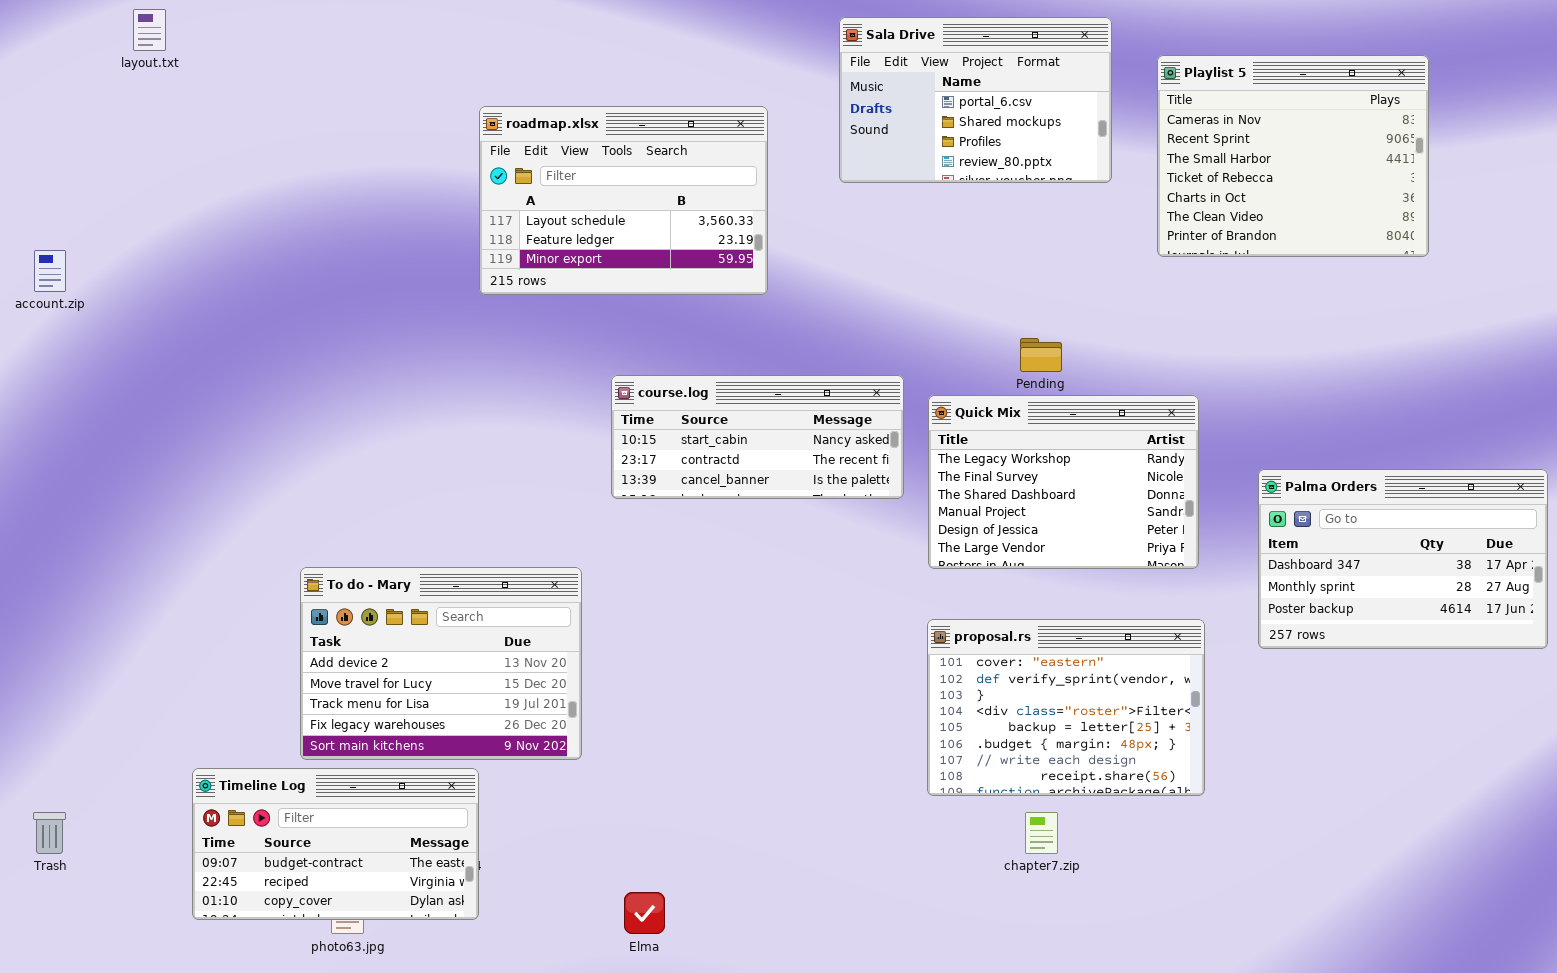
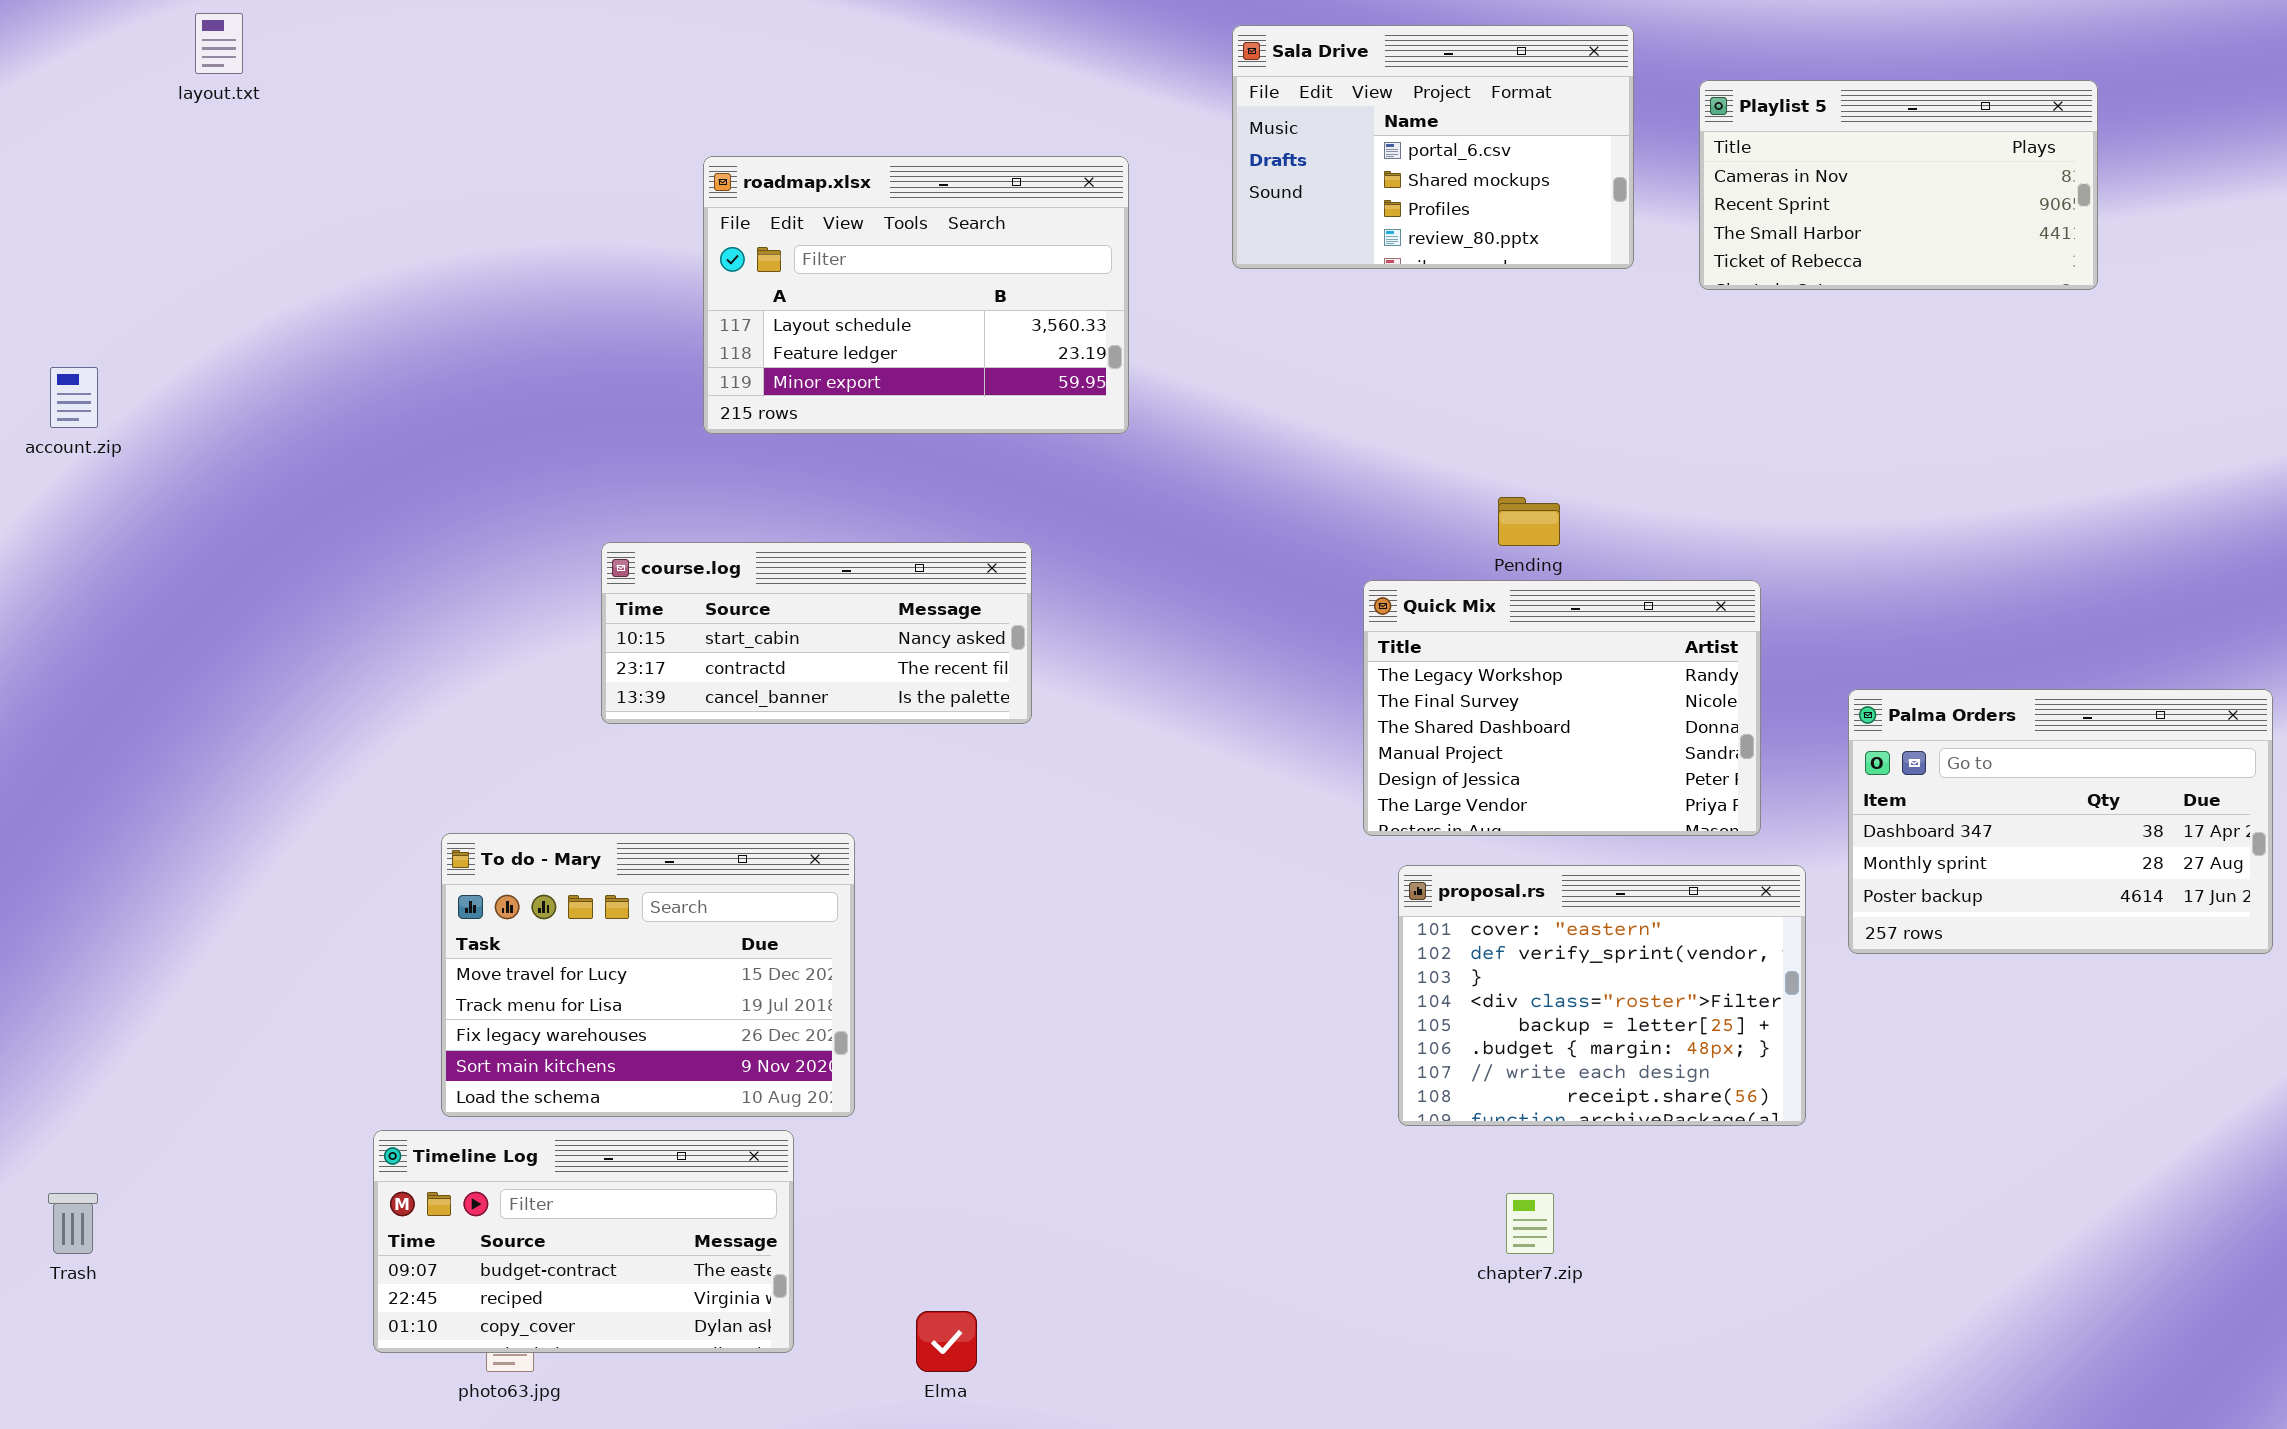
Playlist 5: [1157,55,1429,257] -> [1699,80,2098,290], resized
course.log: [611,375,904,499] -> [601,542,1032,724], moved
To do - Mary: [300,567,582,760] -> [441,833,855,1117], scrolled down 1 row
proposal.rs: [927,619,1205,796] -> [1398,865,1806,1126], moved
Timeline Log: [192,768,479,920] -> [373,1130,794,1353], moved

